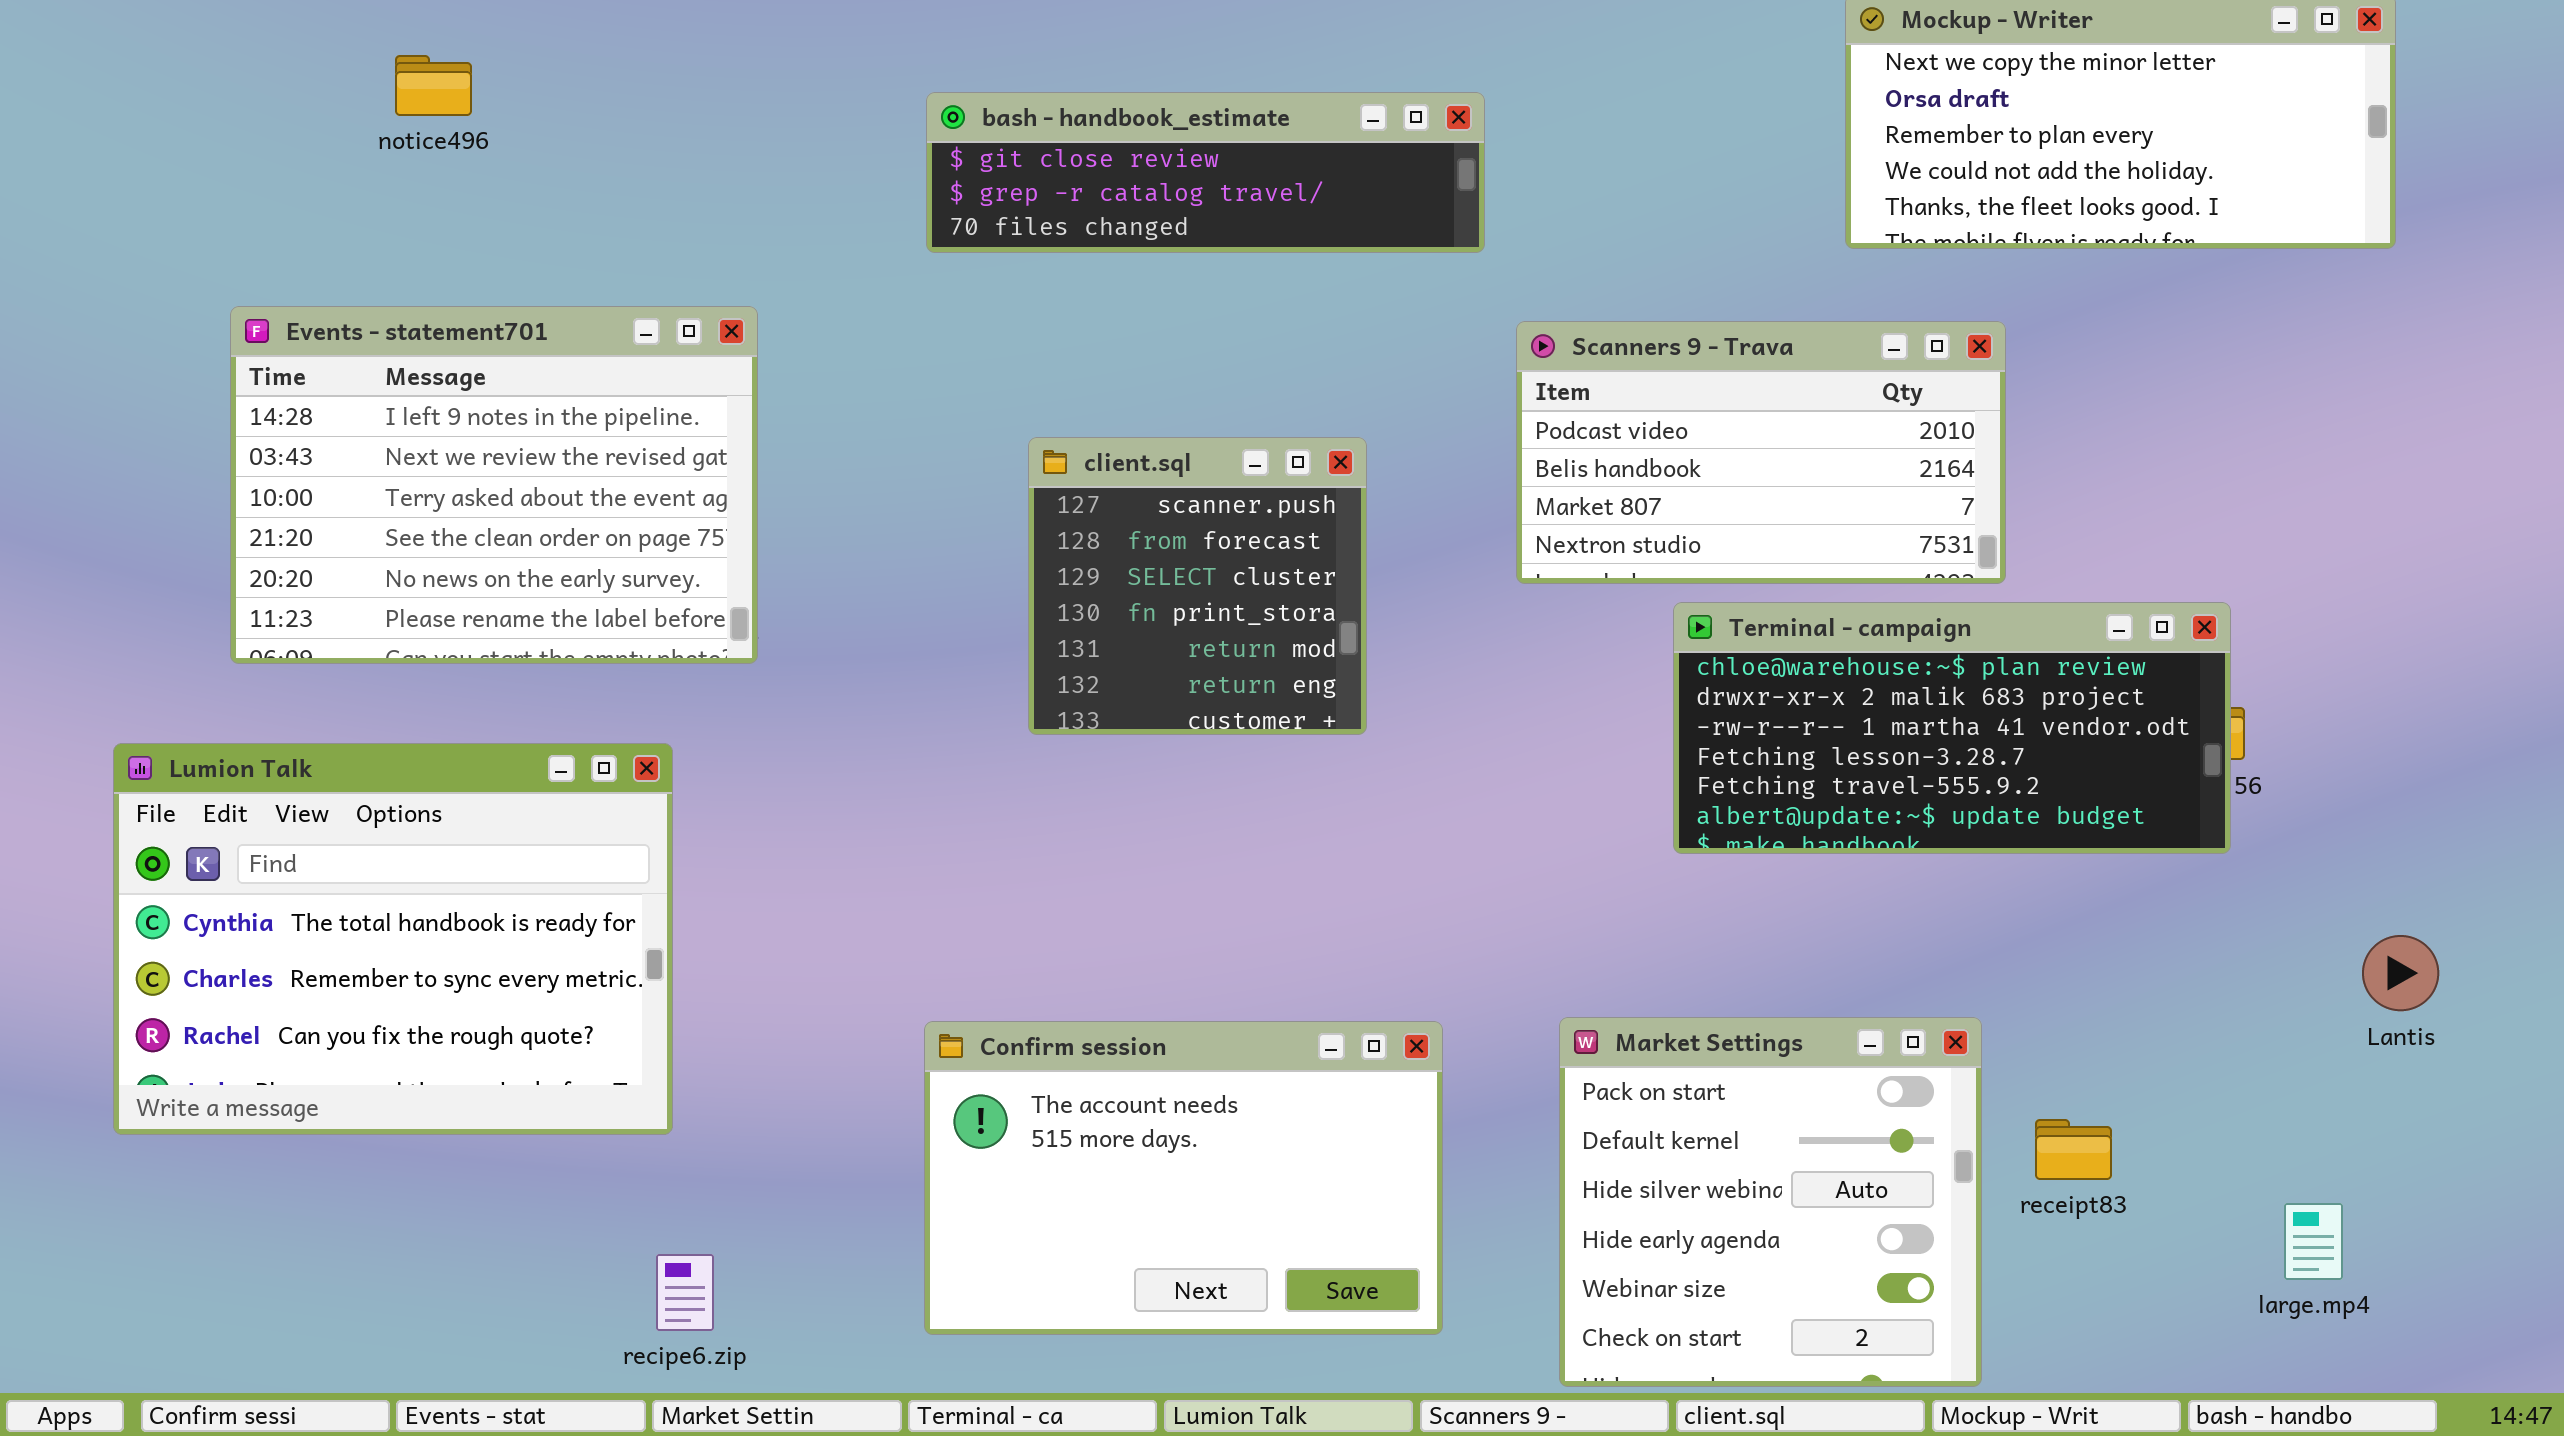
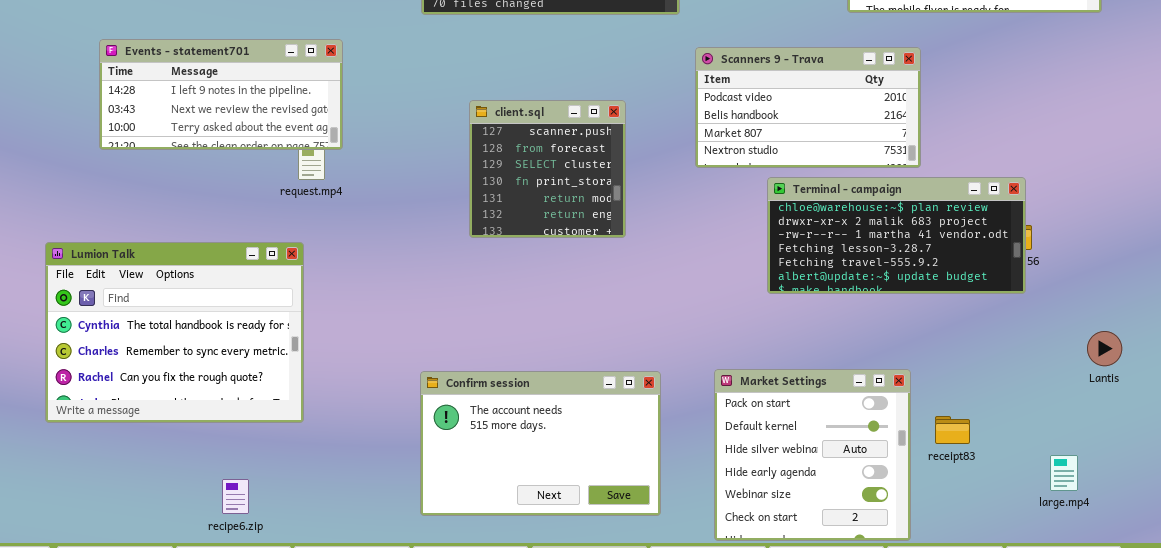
Events - statement701: [230,306,758,664] -> [99,39,343,150], resized
recipe6.zip: [656,1254,714,1331] -> [222,479,249,514], moved

